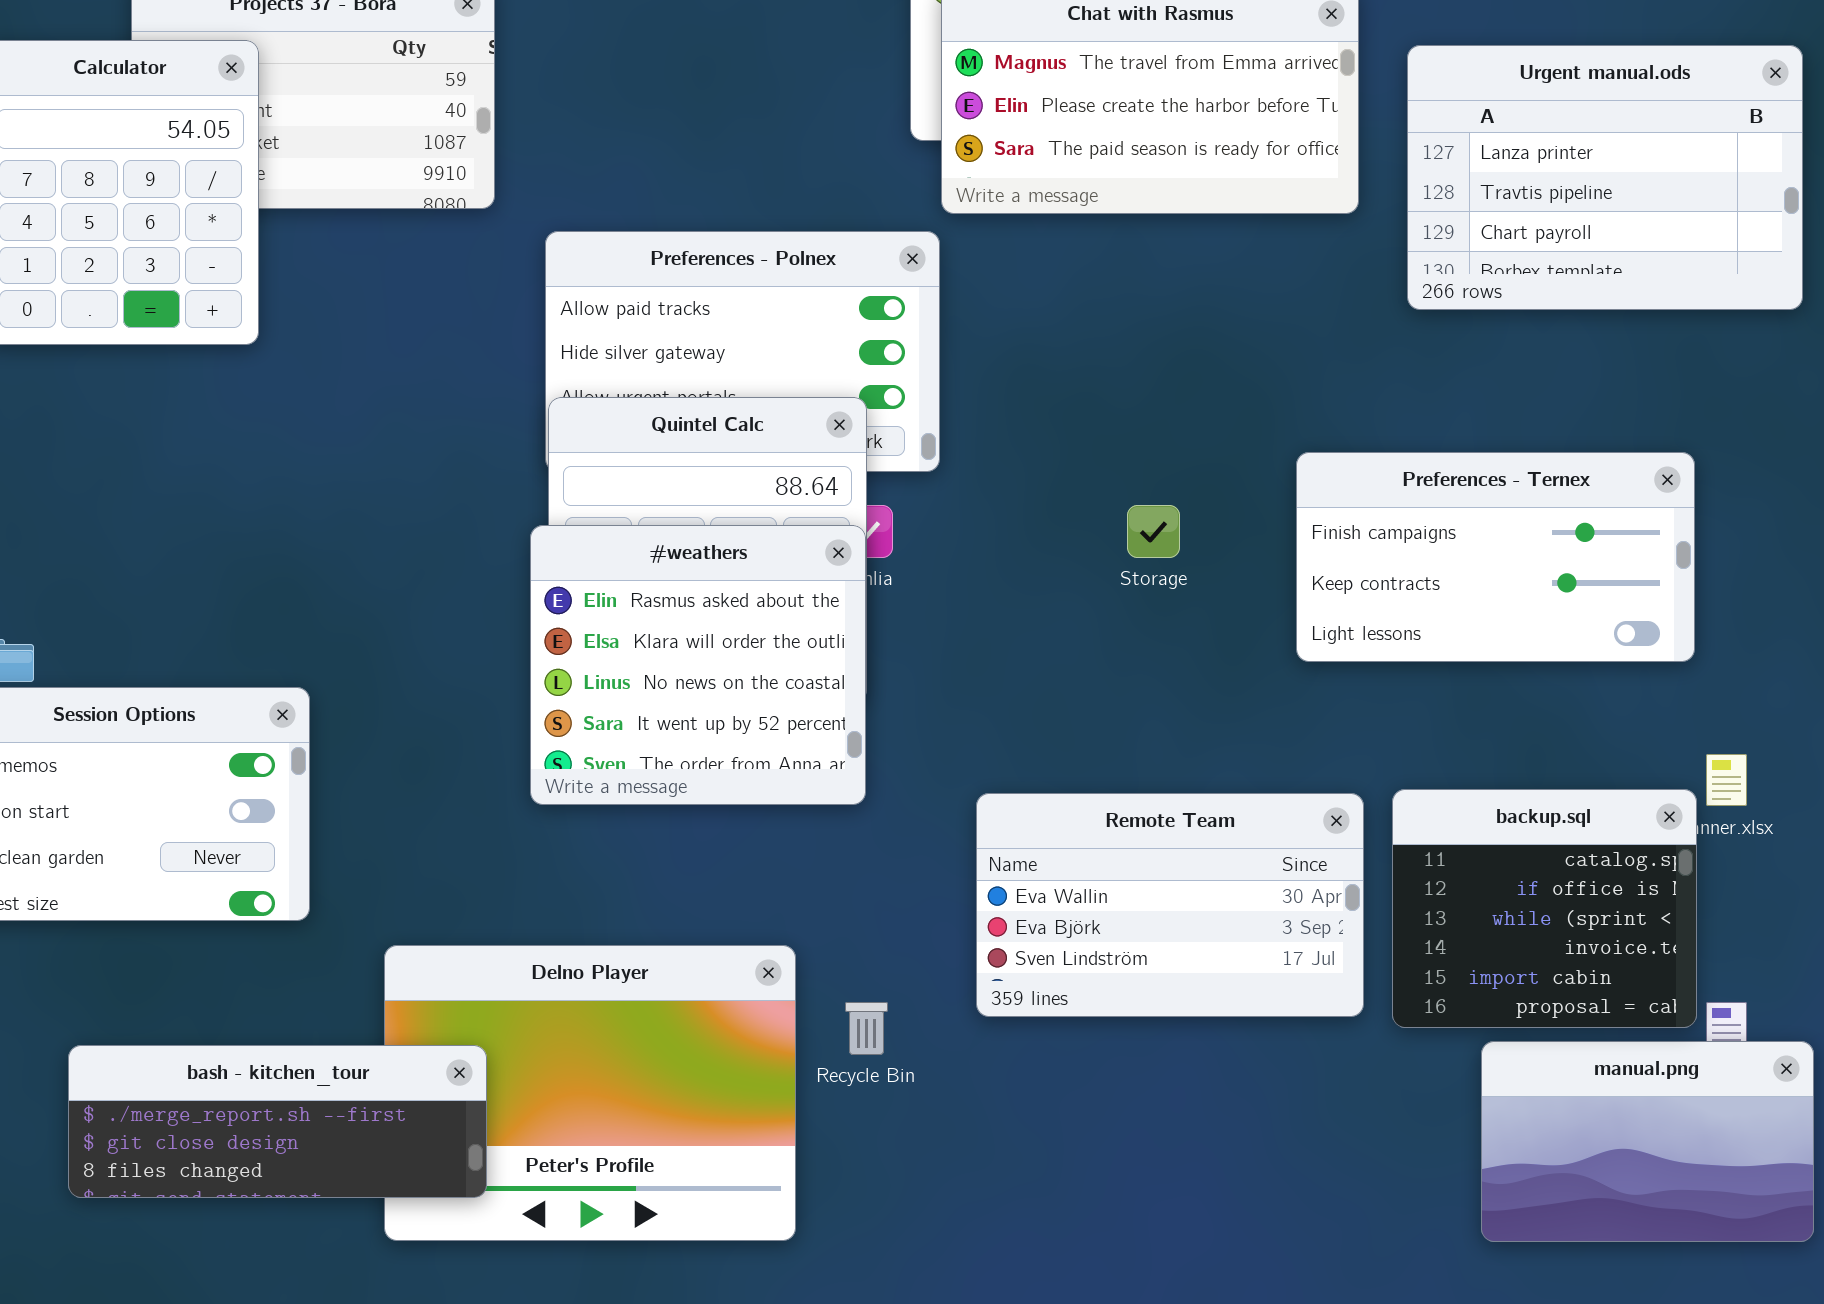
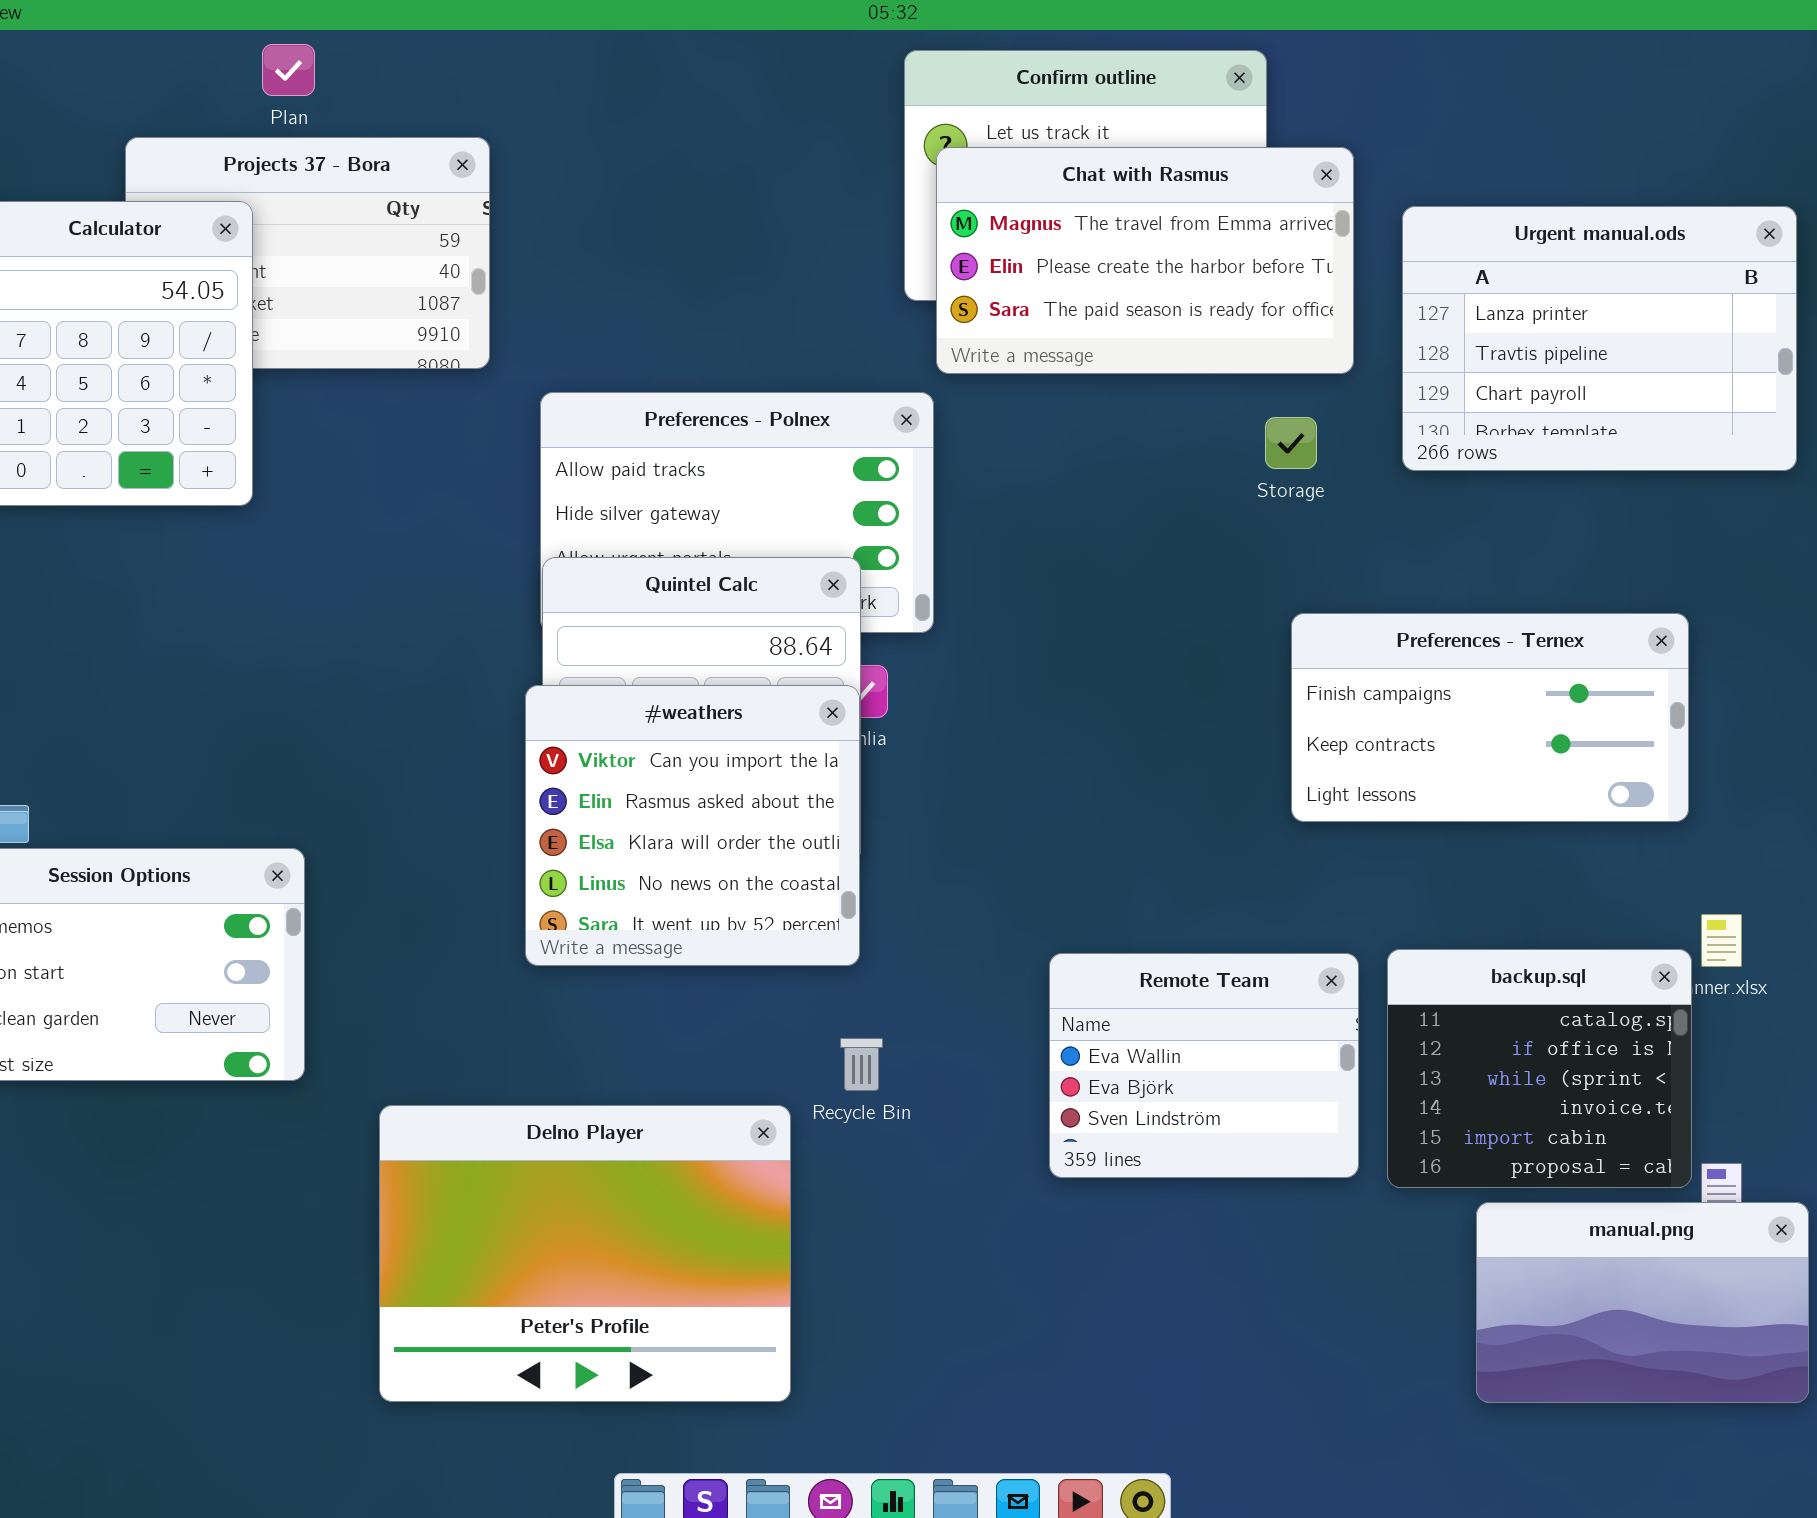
Storage: [1127,505,1180,558] -> [1265,417,1317,469], moved
#weathers: [530,525,866,805] -> [525,685,860,966], scrolled up 1 row
Remote Team: [976,793,1364,1017] -> [1049,953,1359,1178], resized
Recycle Bin: [845,1002,888,1055] -> [840,1038,883,1091], moved
bash - kitchen_tour: [68,1045,487,1198] -> none, closed

